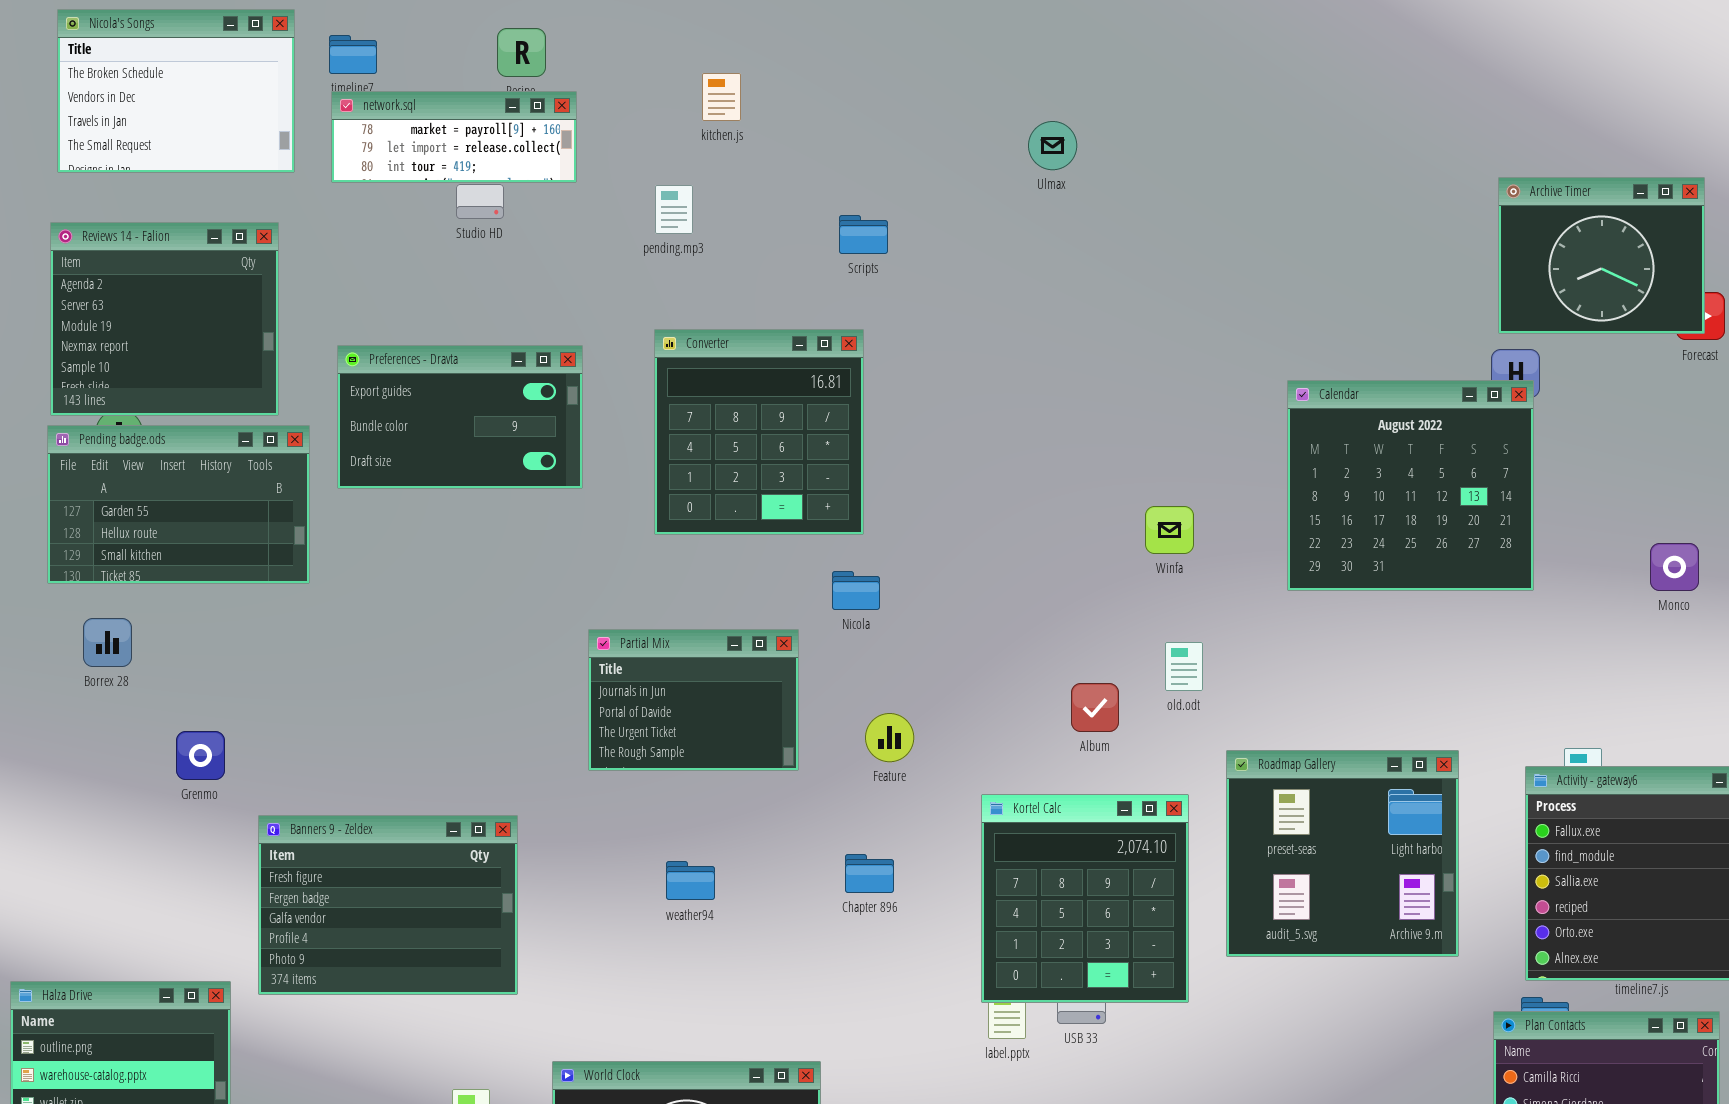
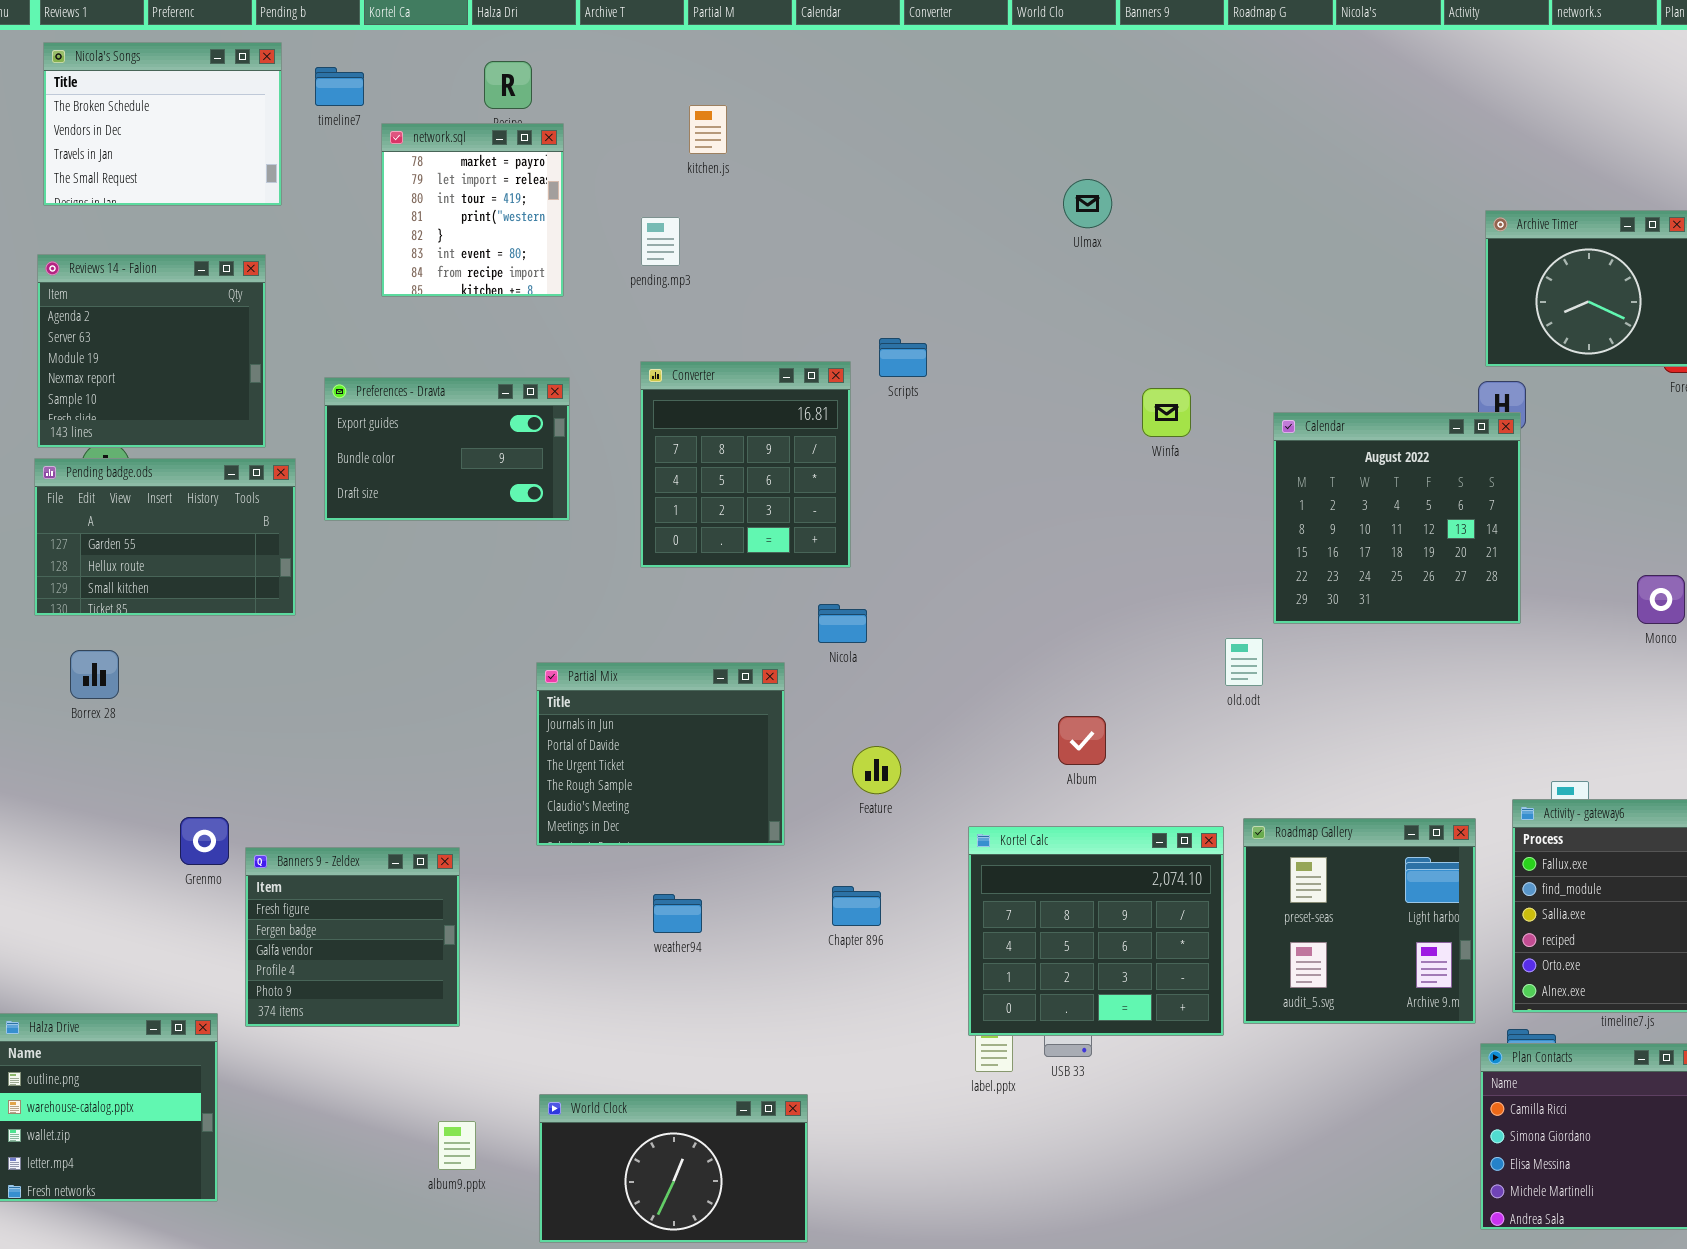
network.sql: [331,91,577,183] -> [381,123,564,297], resized
Ulmax: [1028,121,1077,170] -> [1063,179,1112,228], moved
Scripts: [839,215,888,254] -> [879,338,927,377], moved
Winfa: [1145,506,1194,554] -> [1142,388,1191,437], moved
Partial Mix: [588,629,799,771] -> [536,662,785,846], resized
old.odt: [1165,642,1203,691] -> [1225,638,1263,686], moved
Grenmo: [176,731,225,780] -> [180,817,229,865], moved
Roadmap Gallery: [1226,750,1459,957] -> [1243,818,1476,1024], moved
Kortel Calc: [981,794,1189,1003] -> [968,826,1224,1036], resized
Banners 9 - Zeldex: [258,815,518,995] -> [245,847,460,1027], resized

